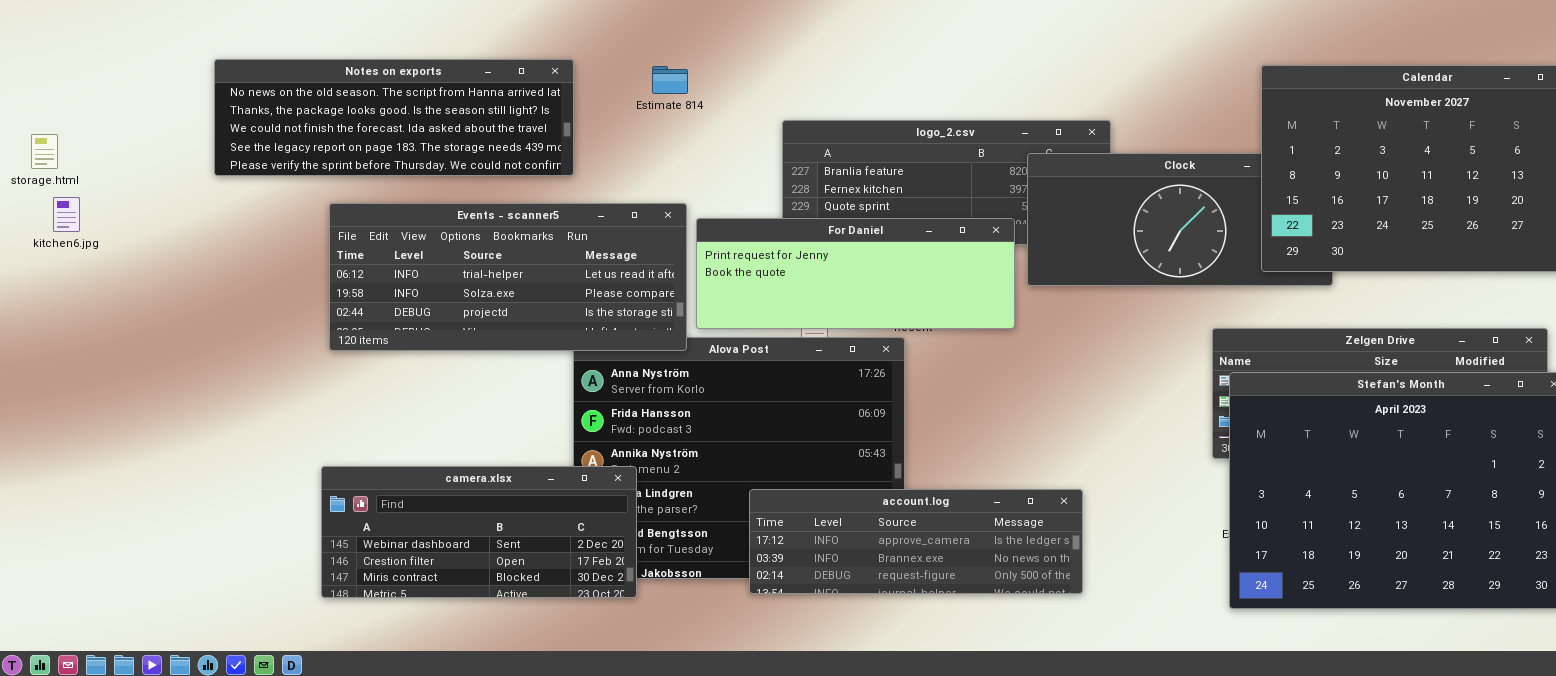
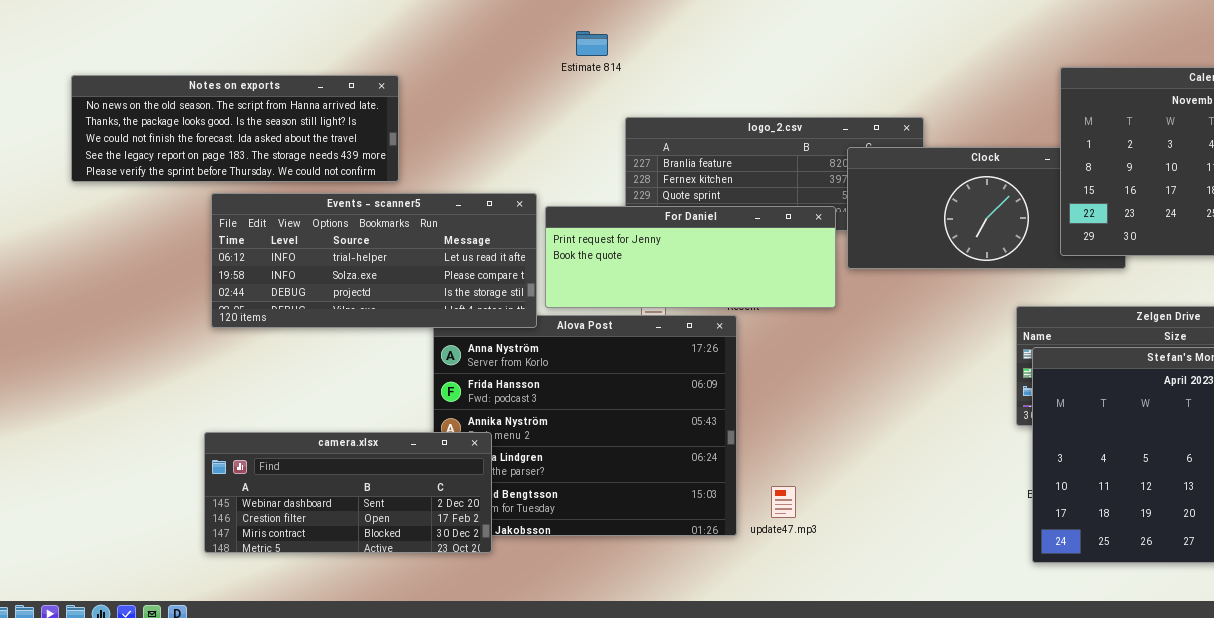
Notes on exports: [214,59,574,176] -> [71,75,399,182], moved
Estimate 814: [652,66,688,94] -> [576,31,608,56], moved
account.log: [749,489,1083,594] -> none, closed

